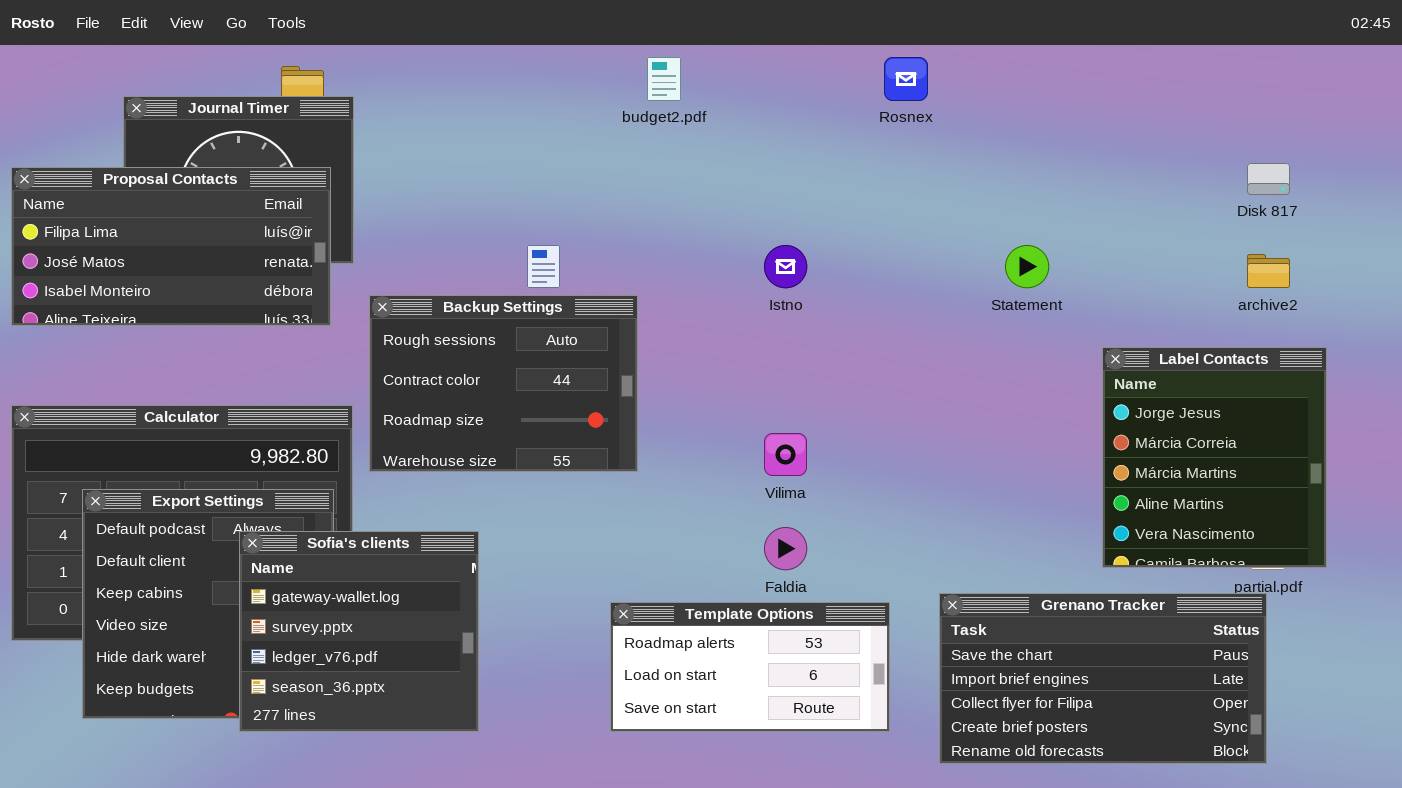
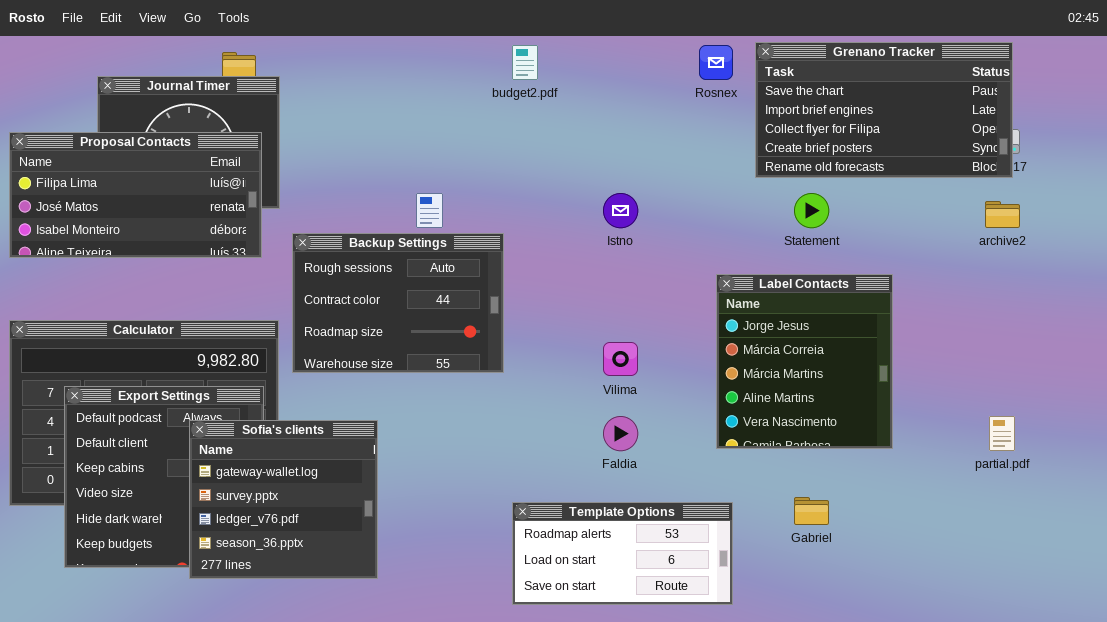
Label Contacts: [1102,347,1327,568] -> [716,274,893,449], moved
Grenano Tracker: [939,593,1267,764] -> [755,42,1013,178], moved
Template Options: [610,602,890,732] -> [512,502,733,605], moved

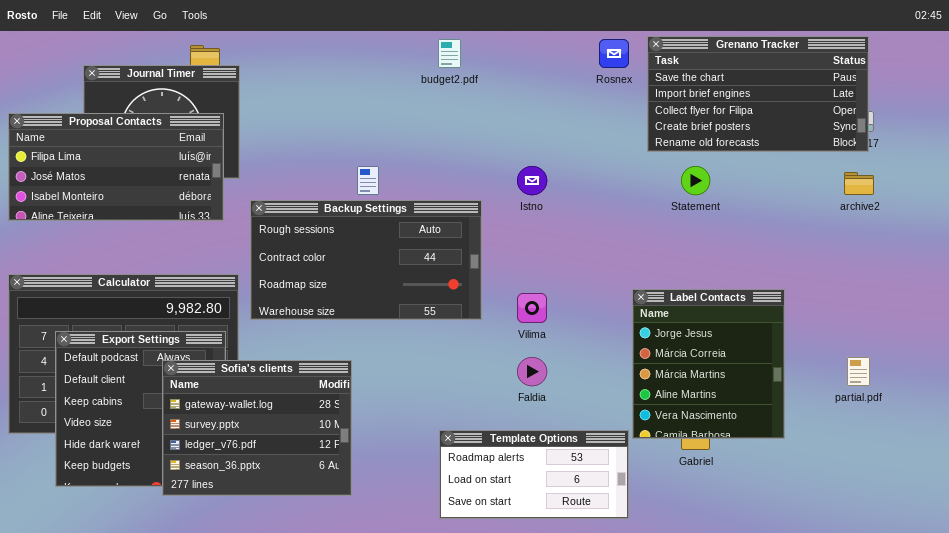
Backup Settings: [292,233,504,373] -> [250,200,482,320], resized
Label Contacts: [716,274,893,449] -> [632,289,785,439], moved
Sofia's clients: [189,420,378,579] -> [162,360,352,496], resized

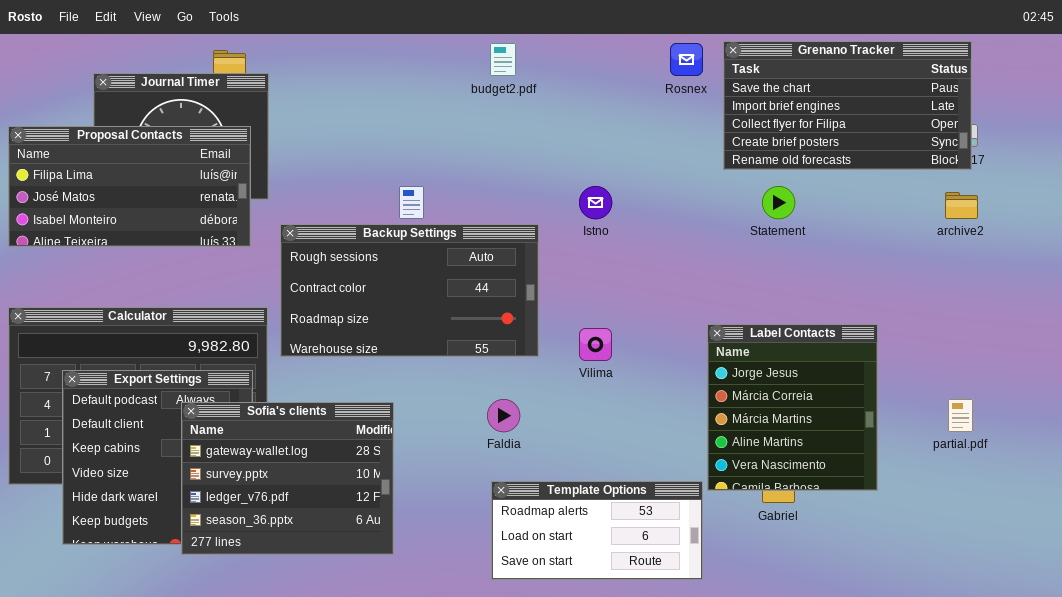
Faldia: [517,357,547,386] -> [487,399,520,432], moved

